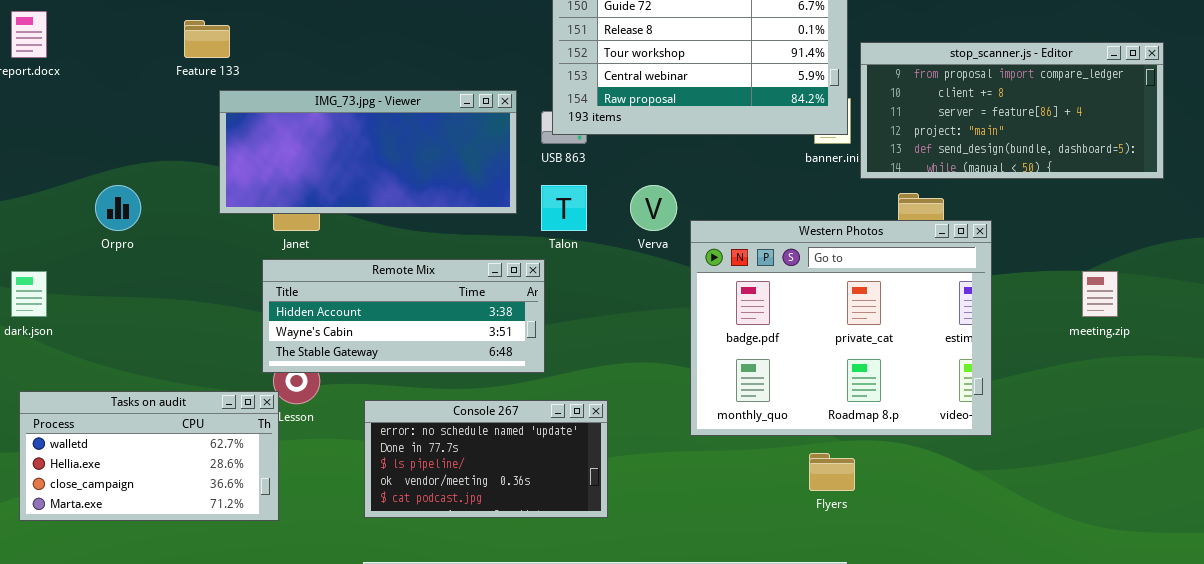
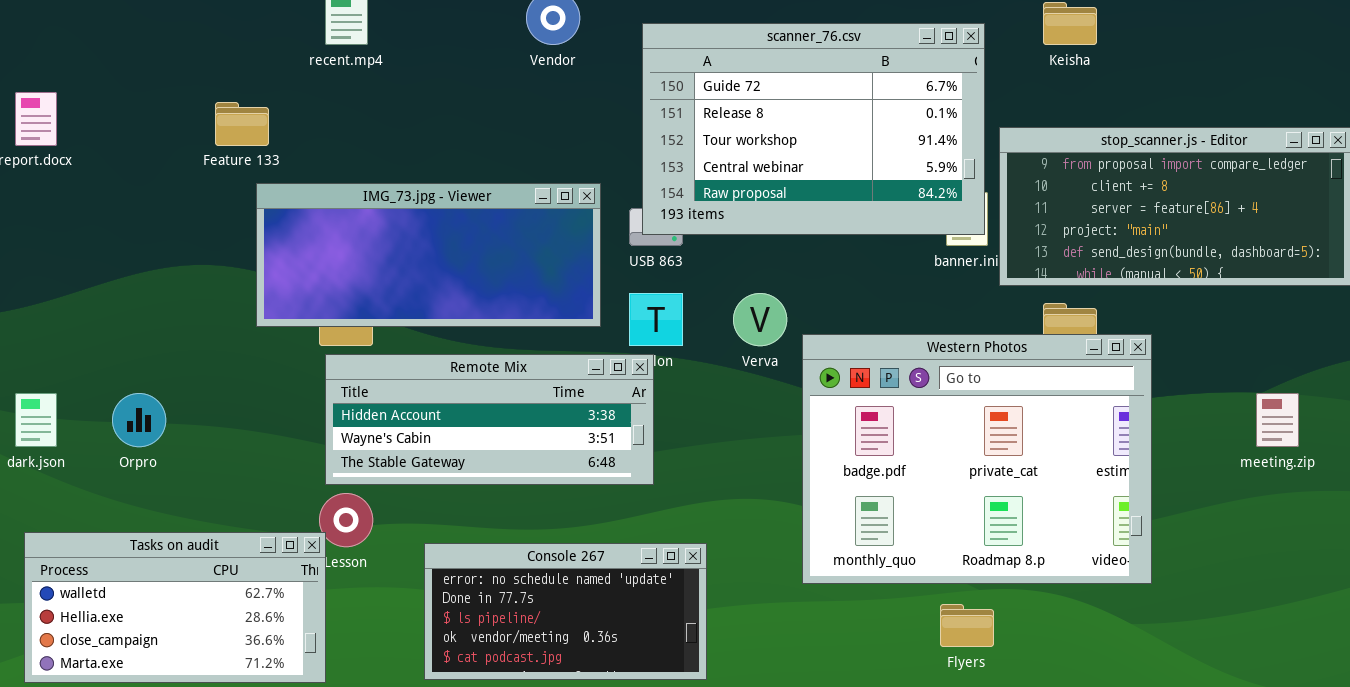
Orpro: [95,185,141,231] -> [112,393,166,447], moved
Remote Mix: [262,259,545,373] -> [325,354,654,485], moved

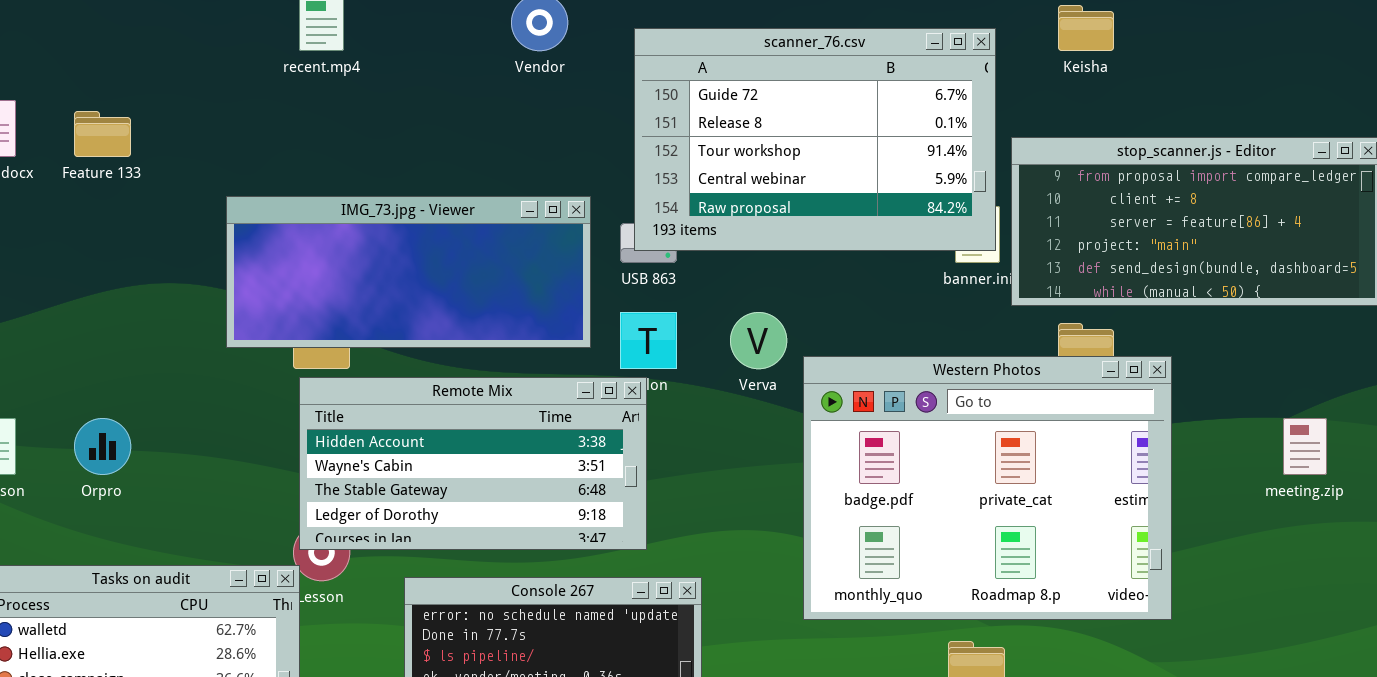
Feature 133: [215,102,269,146] -> [74,111,131,157], moved
Remote Mix: [325,354,654,485] -> [299,377,647,550], resized

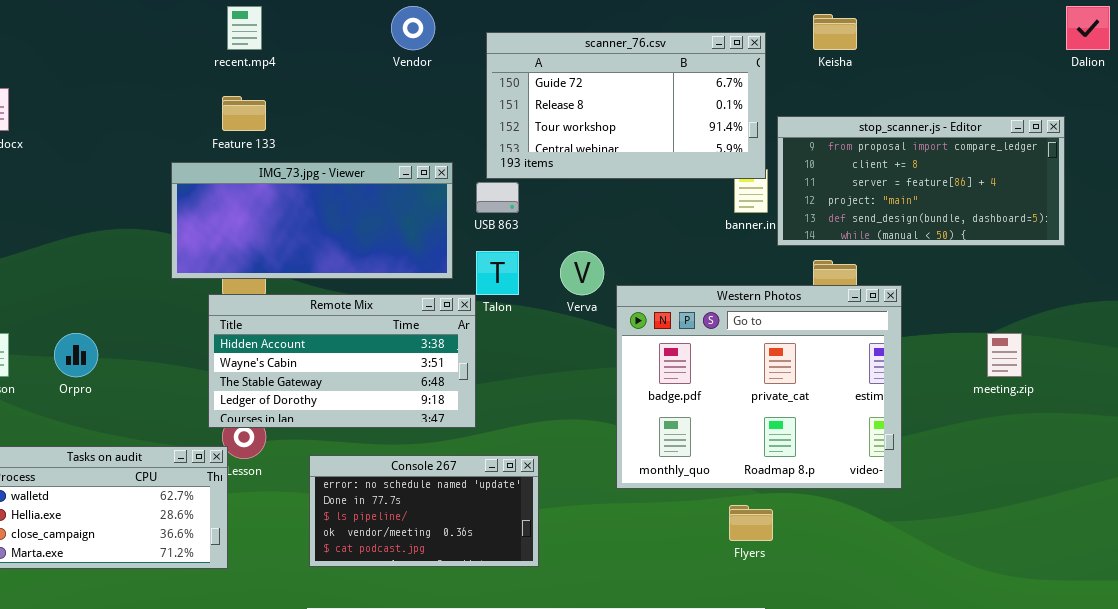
scanner_76.csv: [634,28,996,251] -> [486,32,766,179], resized
Feature 133: [74,111,131,157] -> [222,96,266,131], moved
Remote Mix: [299,377,647,550] -> [208,294,476,428], moved

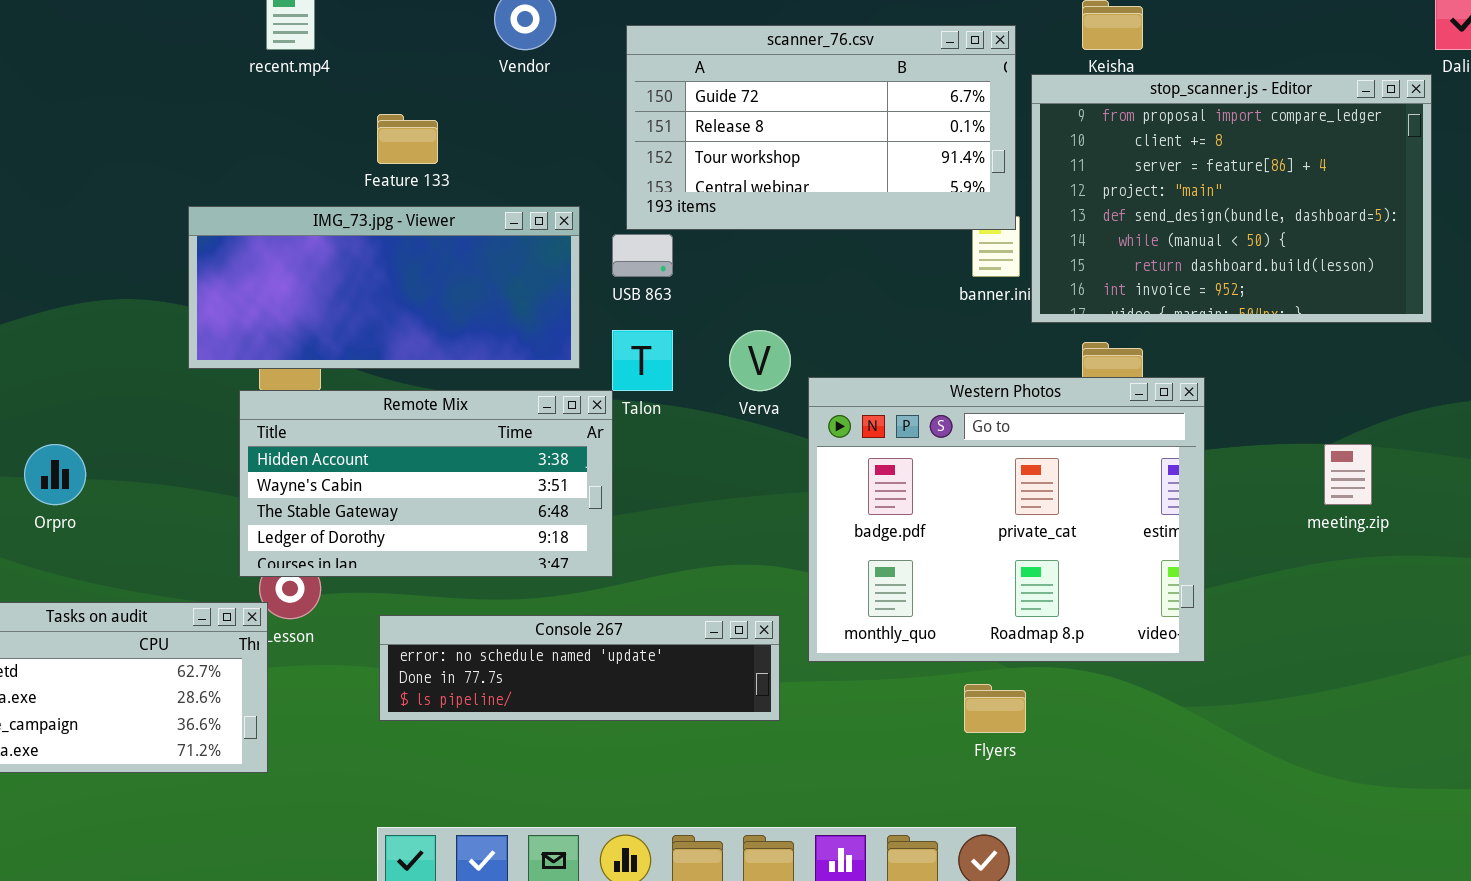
Feature 133: [222,96,266,131] -> [377,114,438,164], moved
stop_scanner.js - Editor: [777,116,1065,246] -> [1031,74,1432,323], resized
Console 267: [309,455,539,567] -> [379,615,780,721], resized

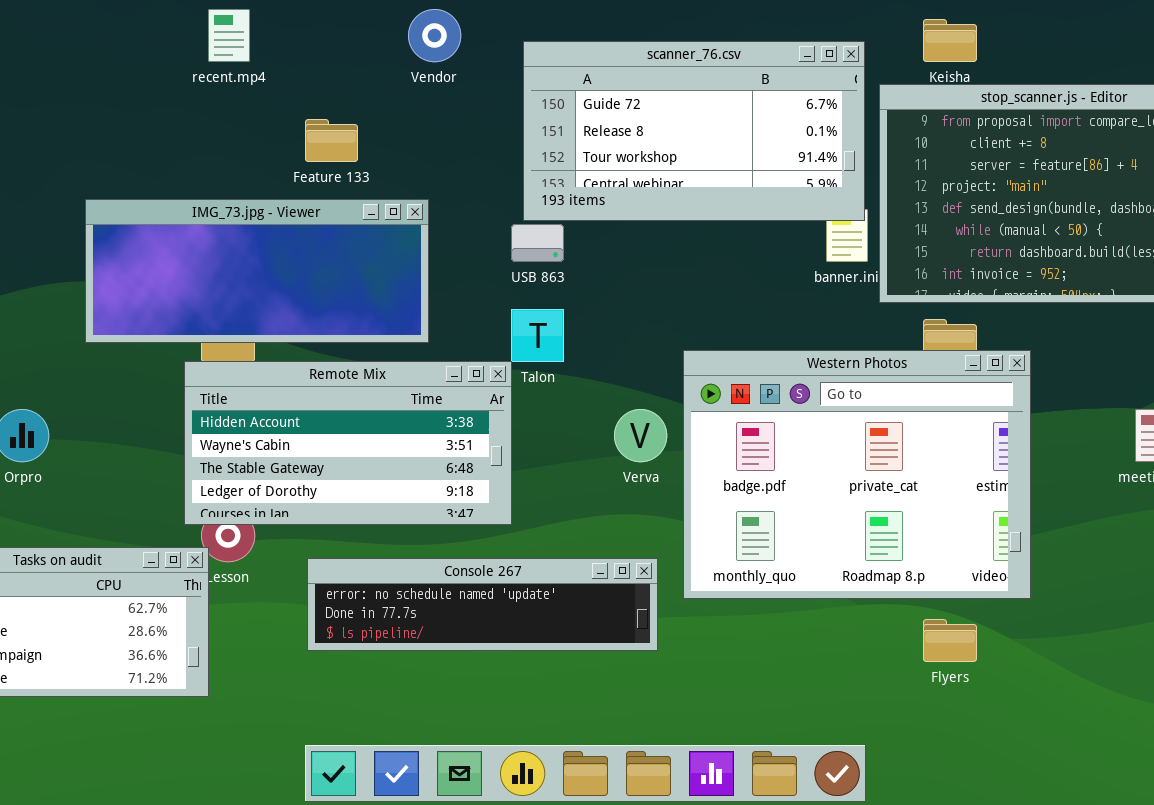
IMG_73.jpg - Viewer: [188,206,580,369] -> [85,199,429,343], moved
Verva: [729,330,791,391] -> [614,409,667,462], moved
Flyers: [964,684,1026,733] -> [923,619,977,662], moved

